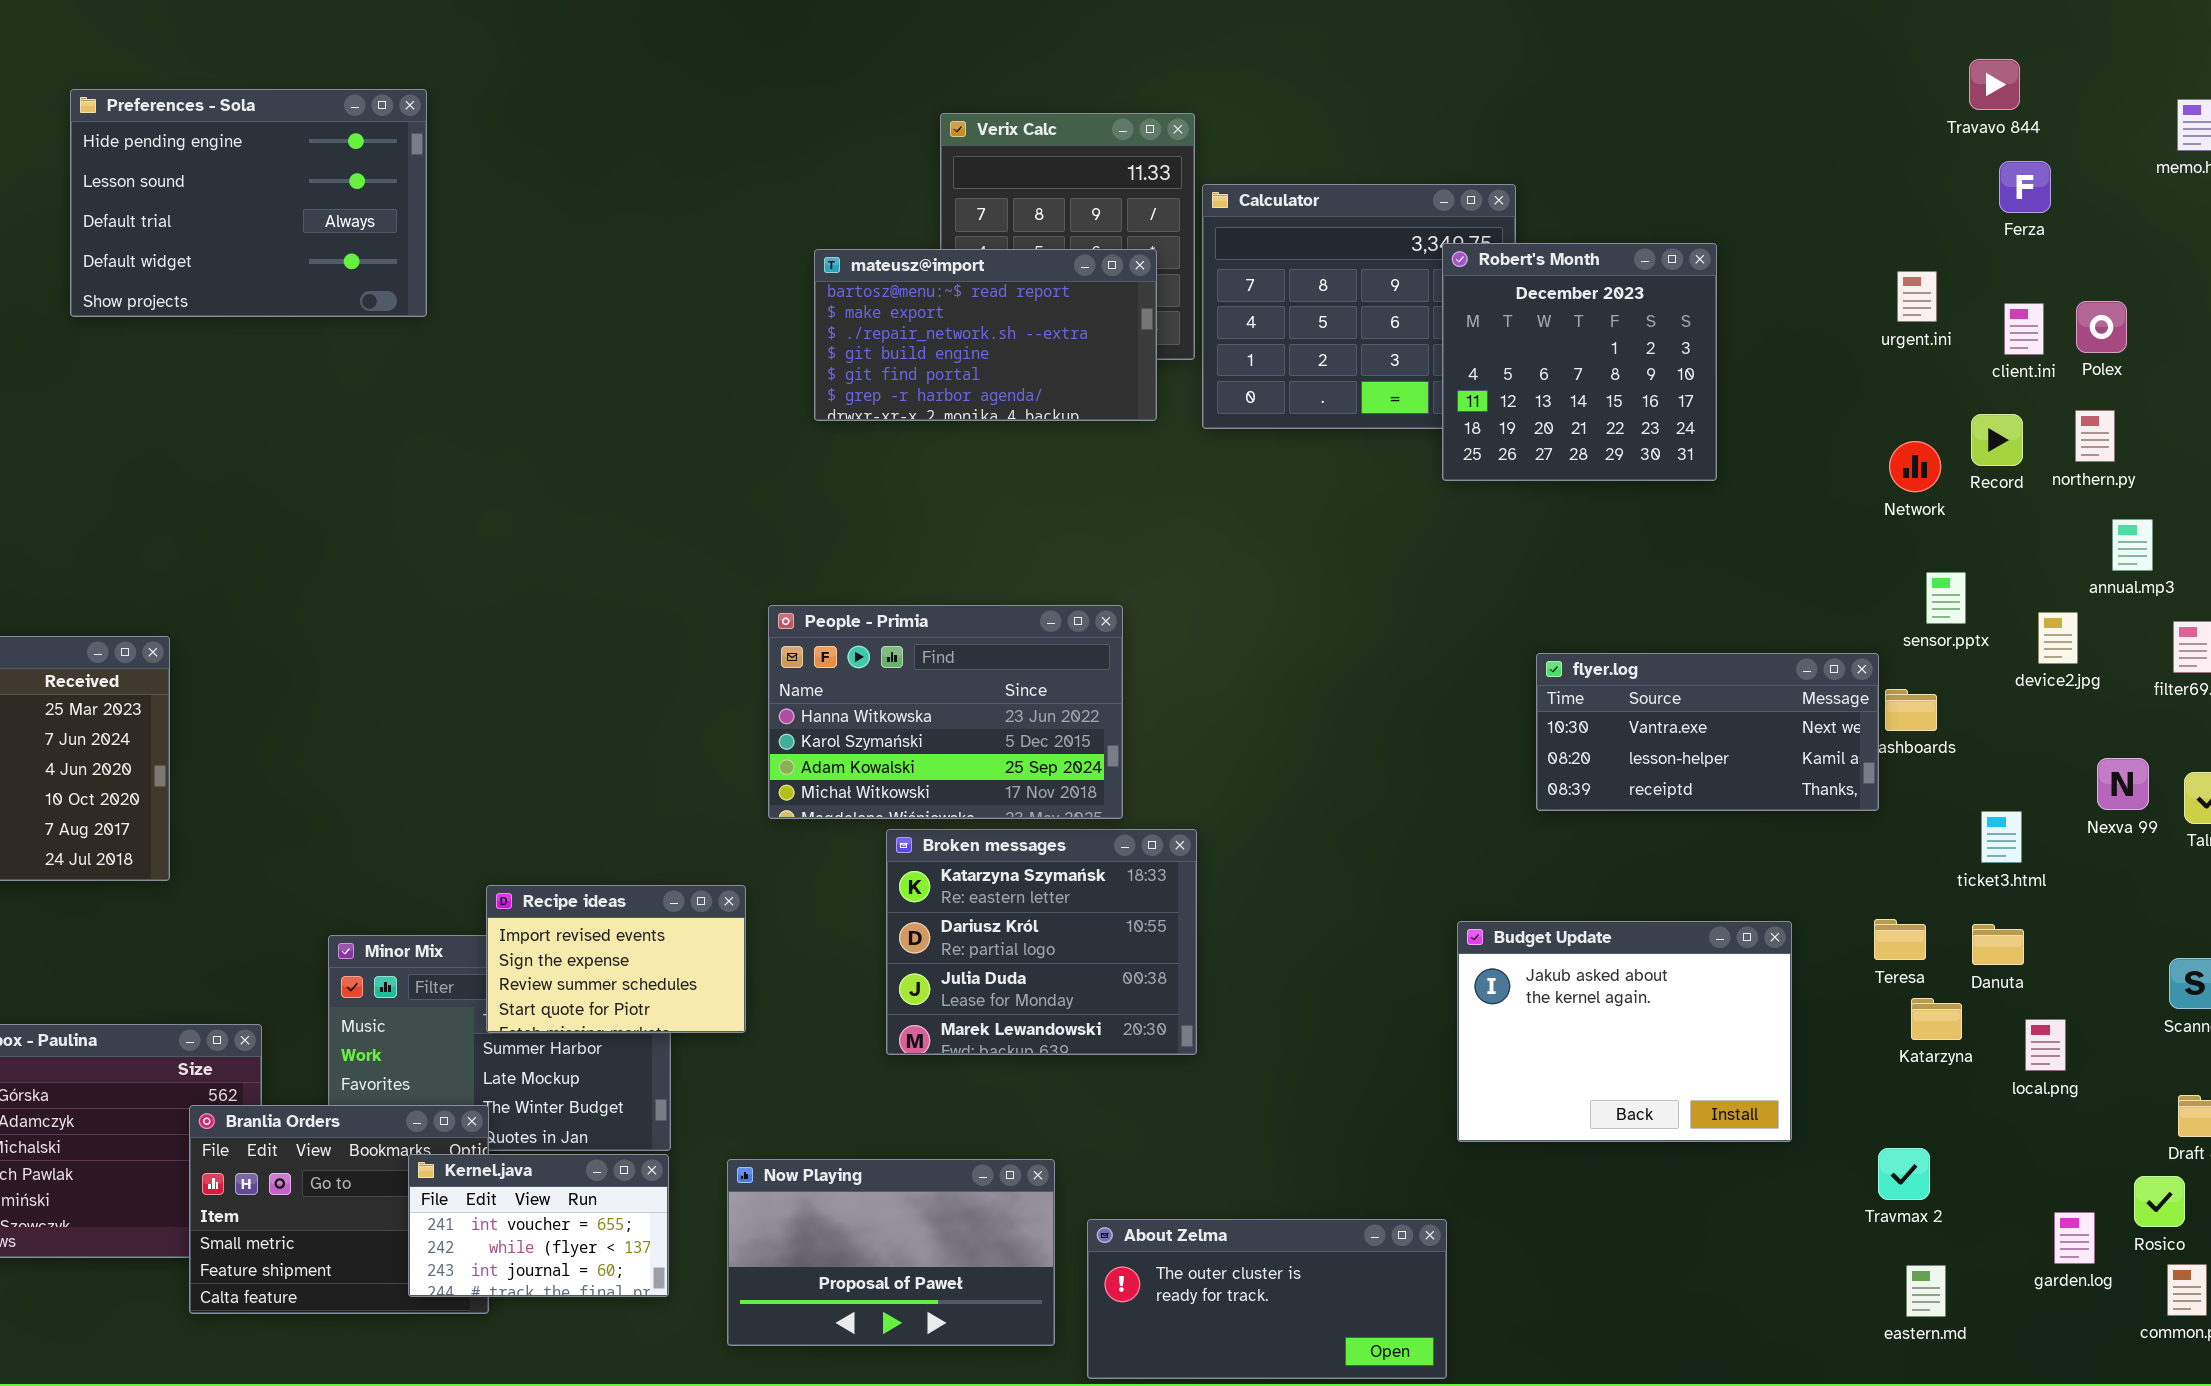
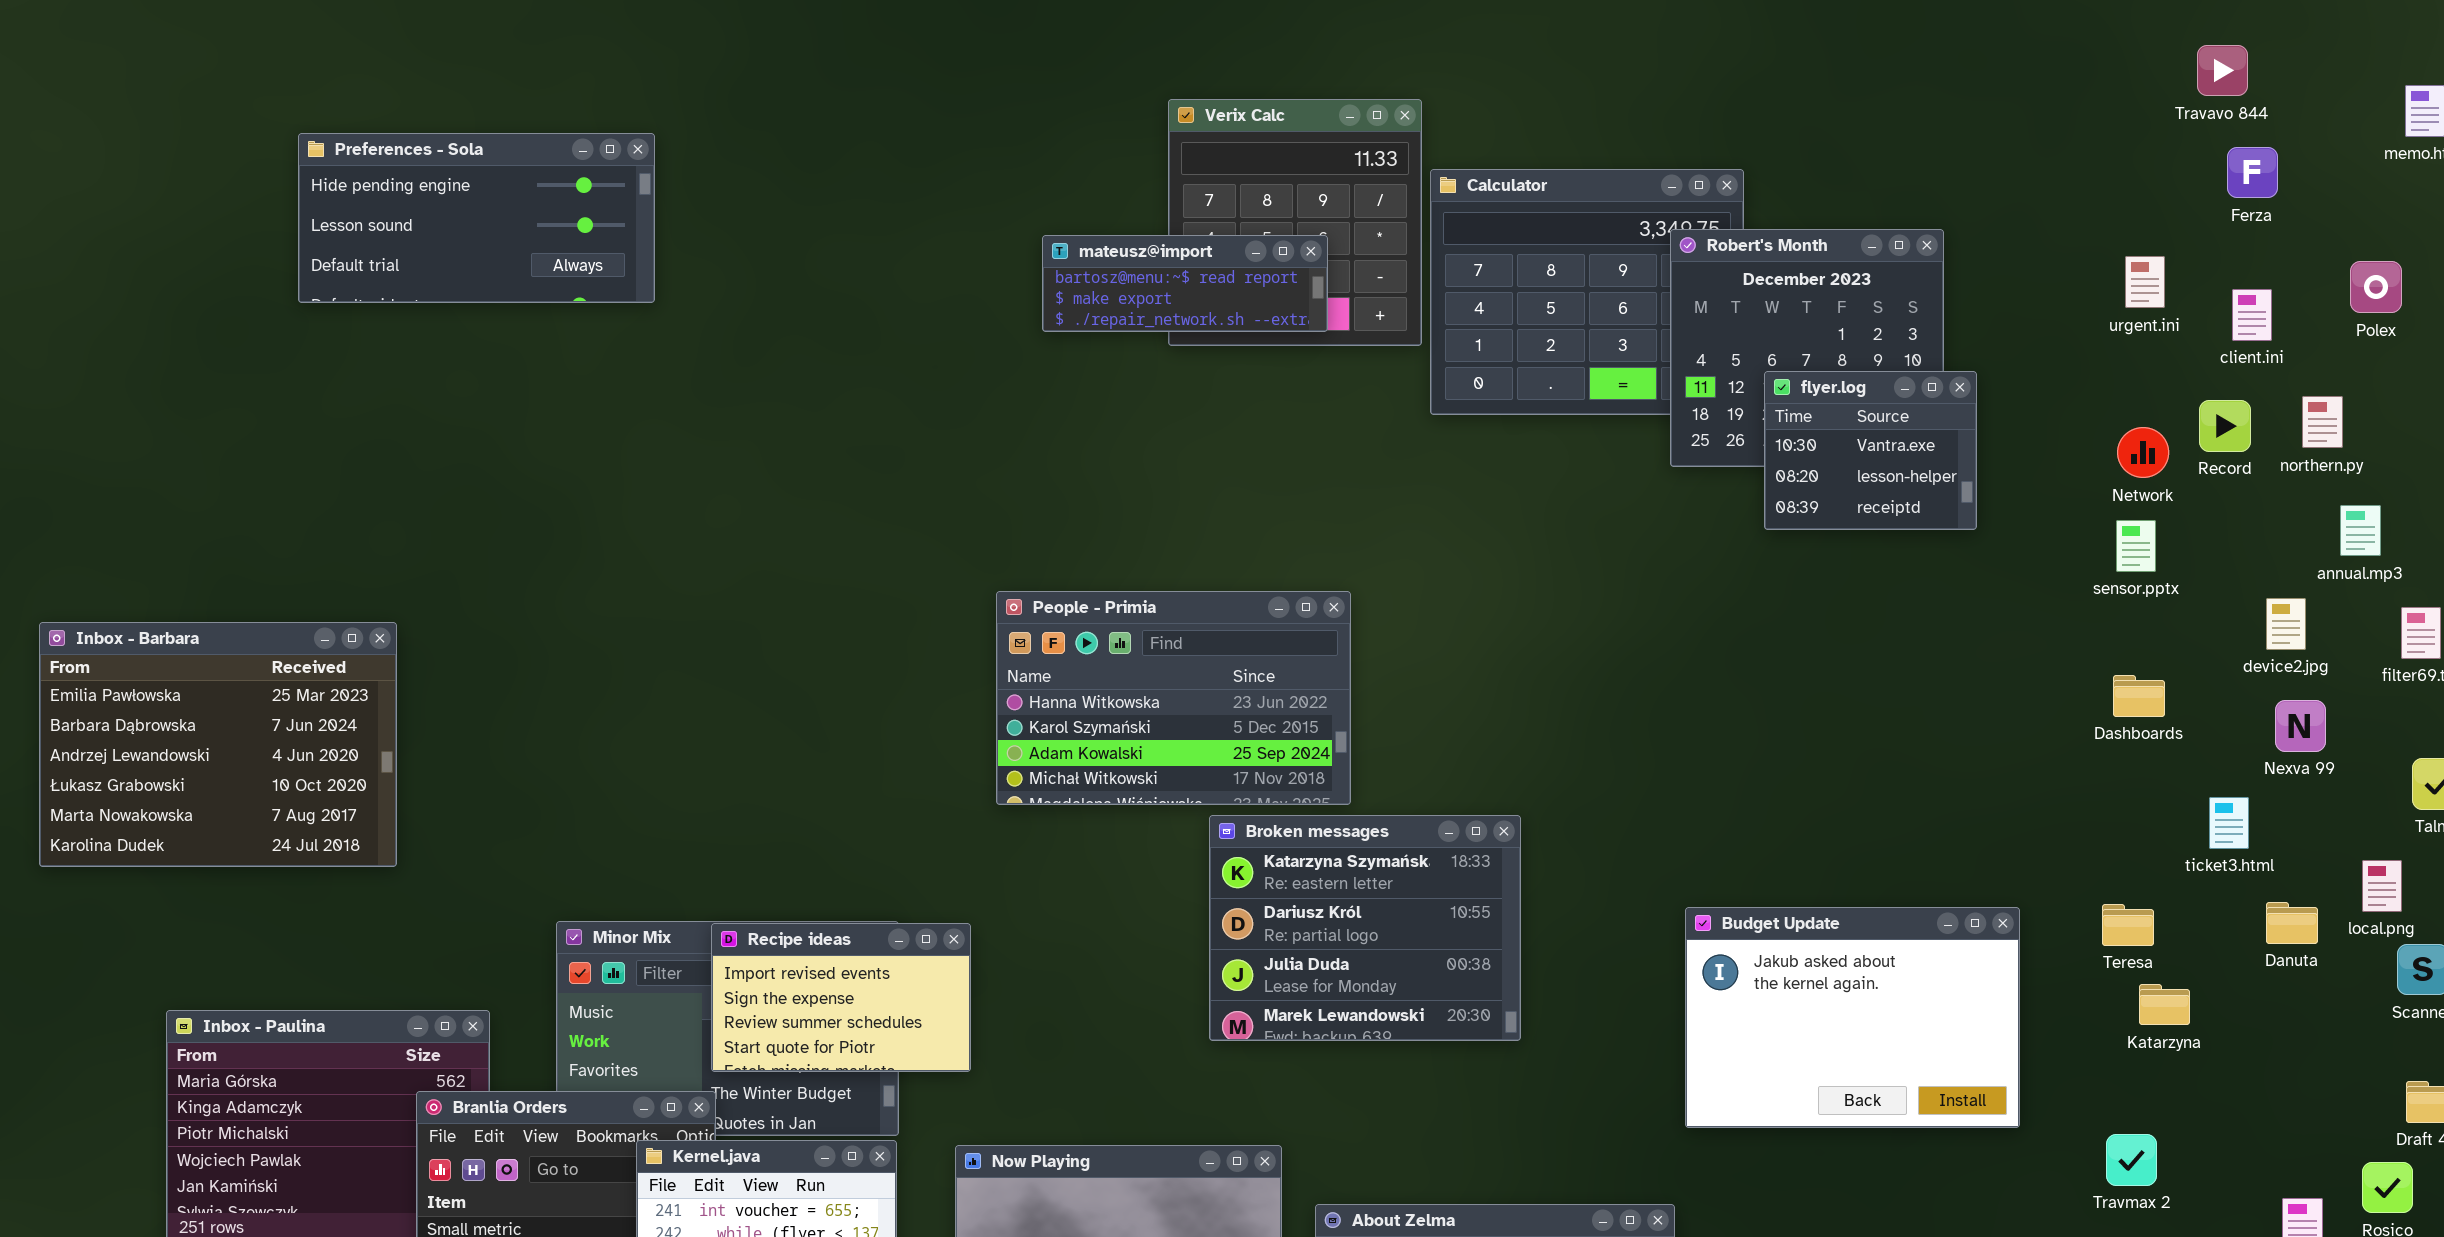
Preferences - Sola: [70,89,427,317] -> [298,133,655,303], resized
mateusz@import: [814,249,1157,421] -> [1042,235,1328,332], resized
Polex: [2076,301,2127,353] -> [2350,261,2402,313], moved
sensor.pptx: [1926,572,1966,624] -> [2116,520,2156,572], moved
flyer.log: [1536,653,1879,811] -> [1764,371,1977,530], moved, resized
Nexva 99: [2097,758,2149,810] -> [2275,700,2326,752], moved
Broken messages: [886,829,1197,1055] -> [1209,815,1521,1041], moved
Recipe ideas: [486,885,746,1033] -> [711,923,971,1072], moved
Danuta: [1972,924,2024,965] -> [2266,902,2318,944], moved
local.png: [2025,1019,2066,1071] -> [2362,860,2402,912], moved

